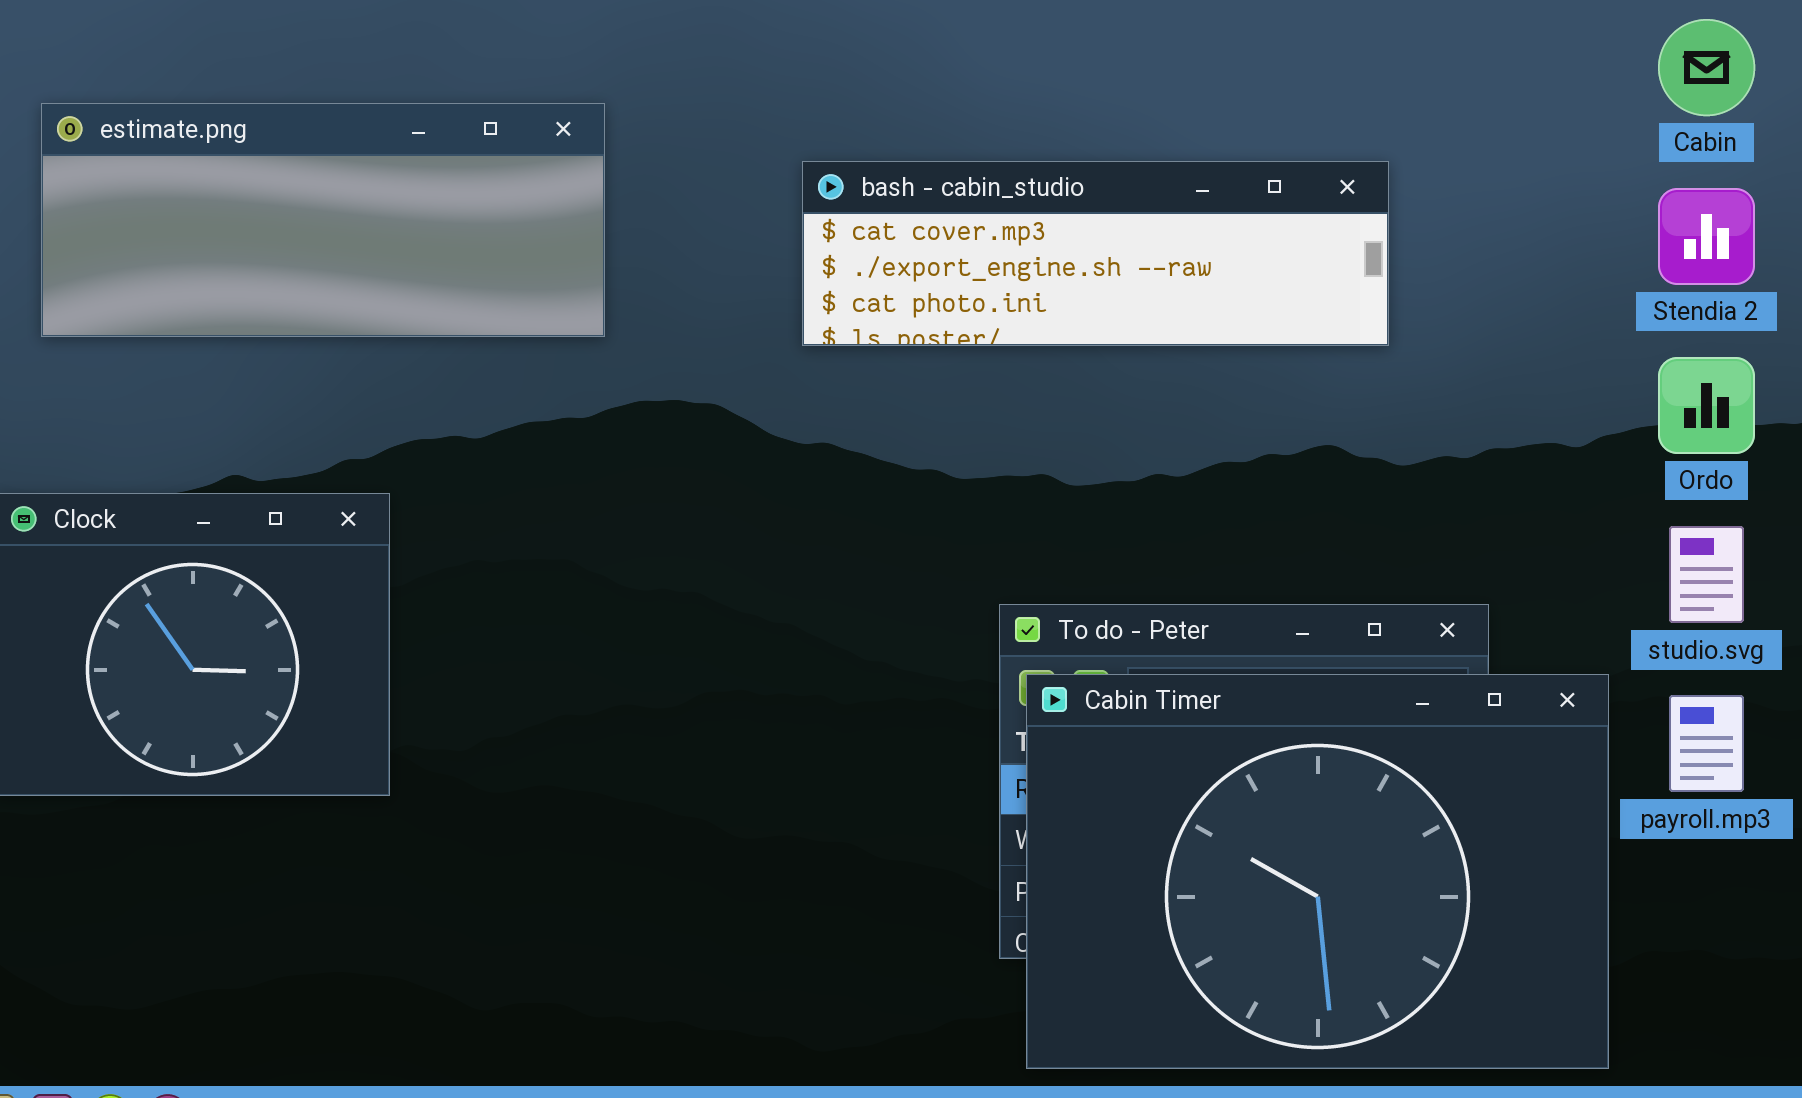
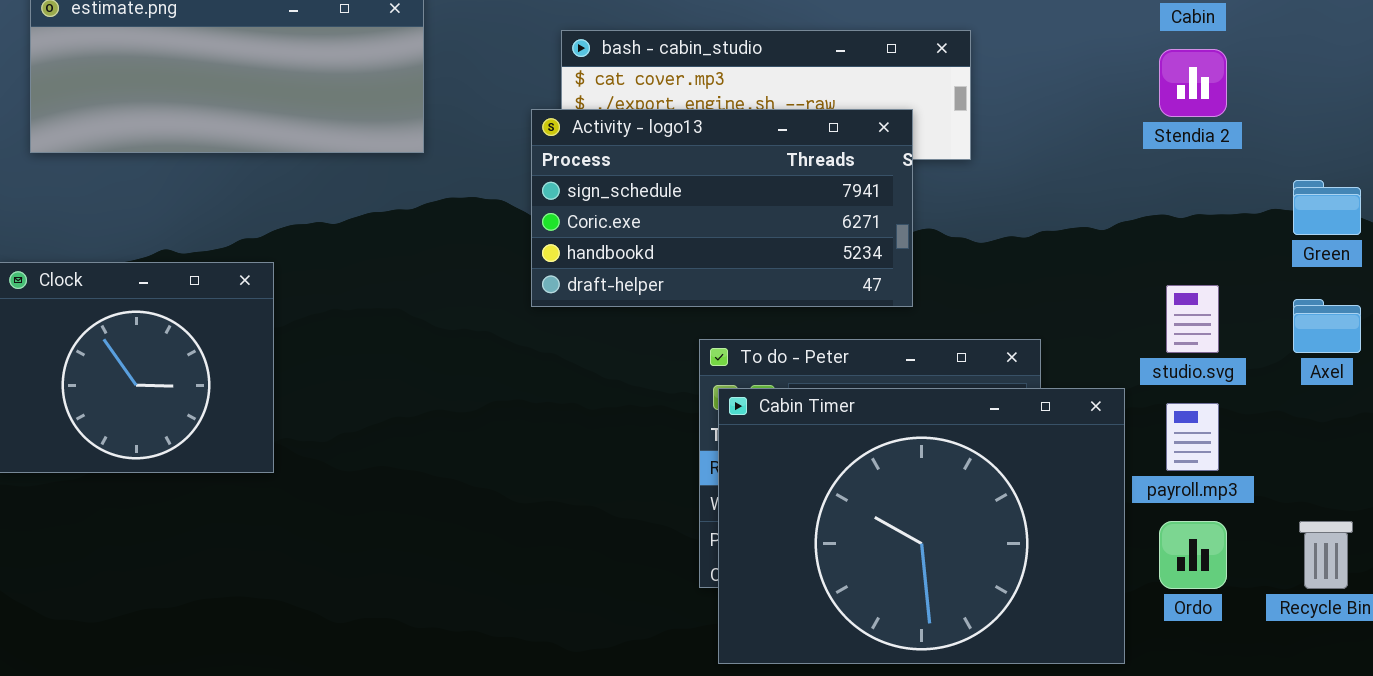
Activity - logo13: none -> [531,109,913,307], opened
Ordo: [1658,357,1755,454] -> [1159,521,1227,589], moved

